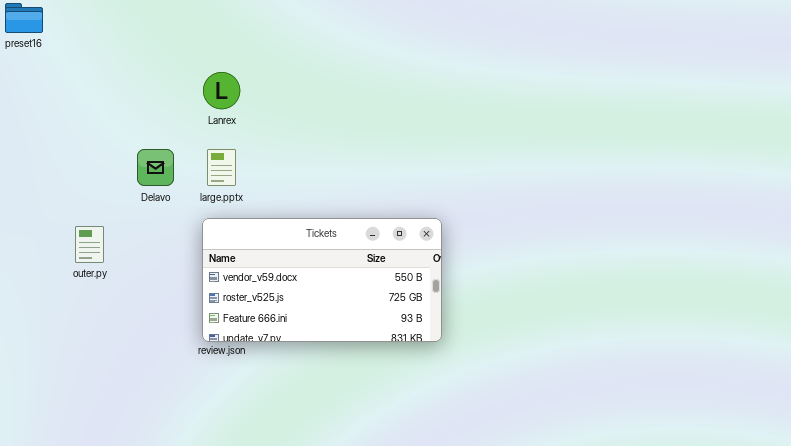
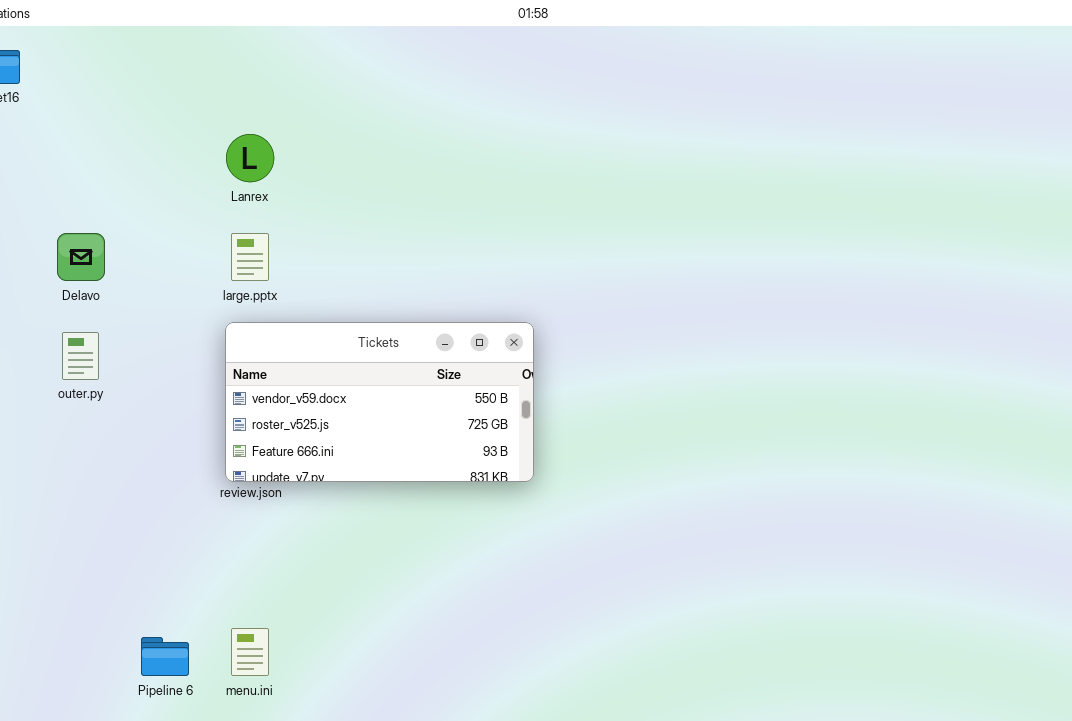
Delavo: [137,149,174,186] -> [57,233,105,281], moved

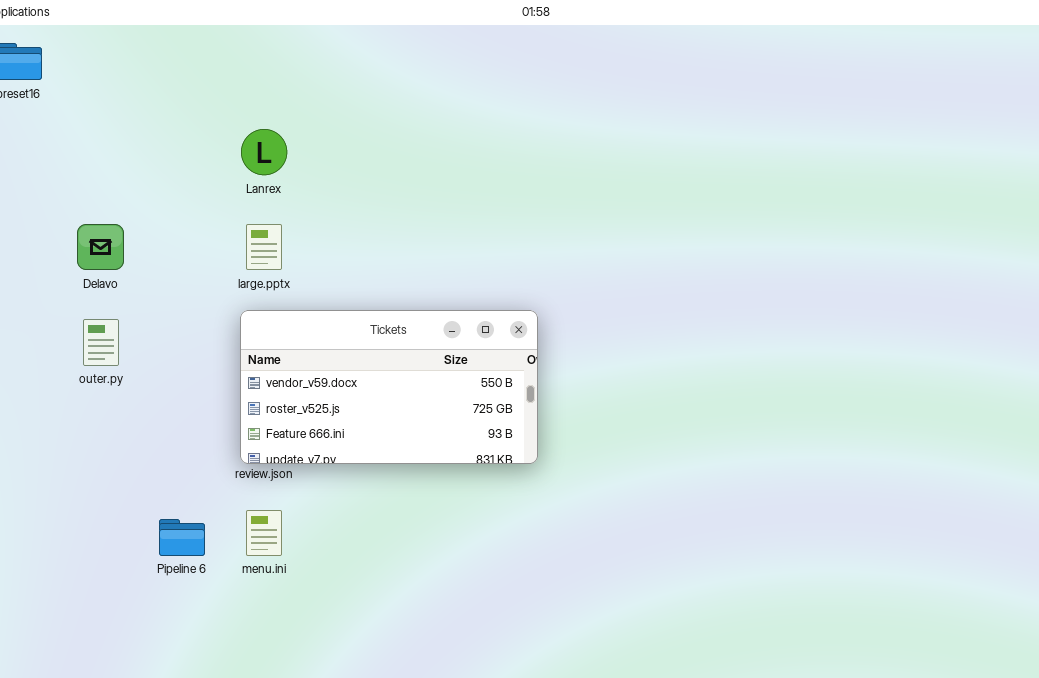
menu.ini: [231,628,269,676] -> [246,510,282,556], moved
Pipeline 6: [141,637,189,676] -> [159,519,205,556], moved

